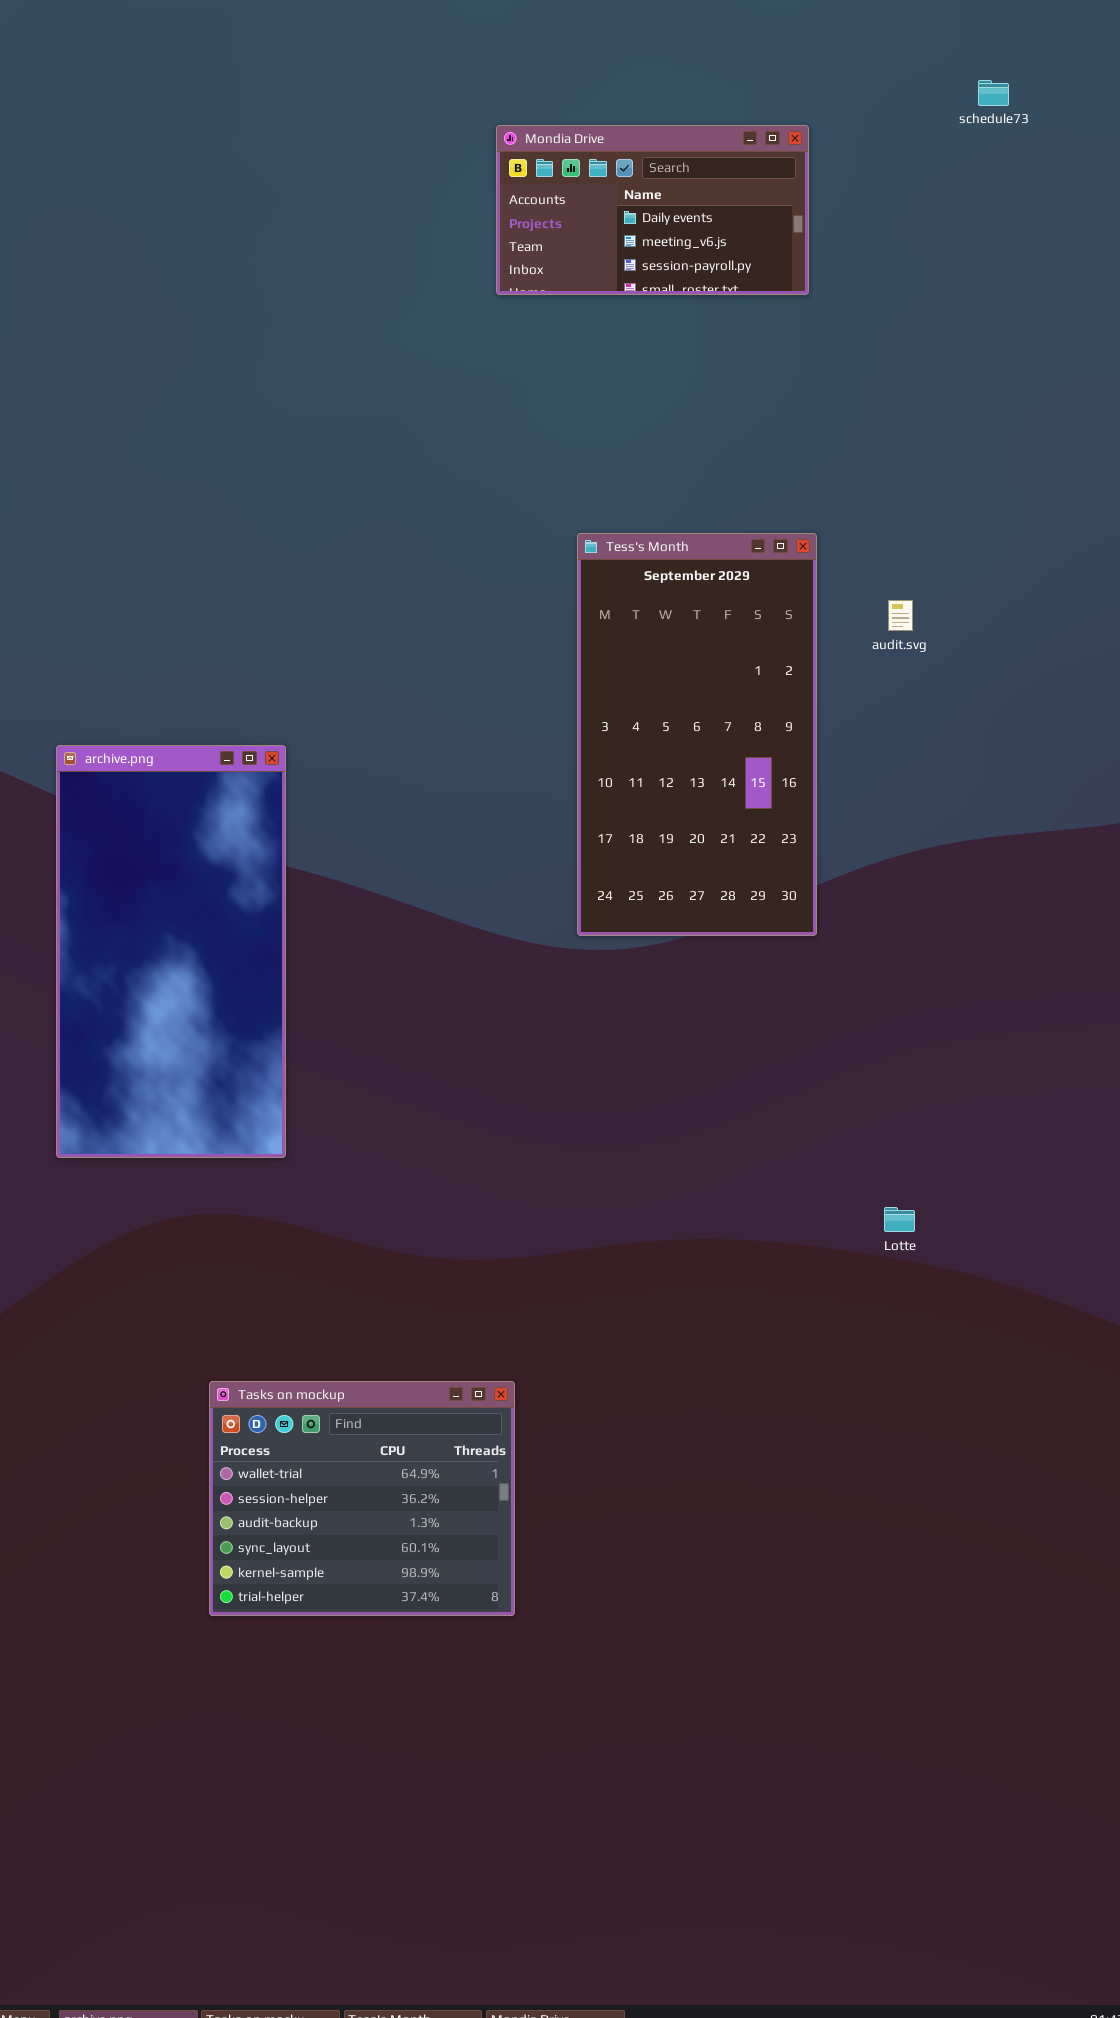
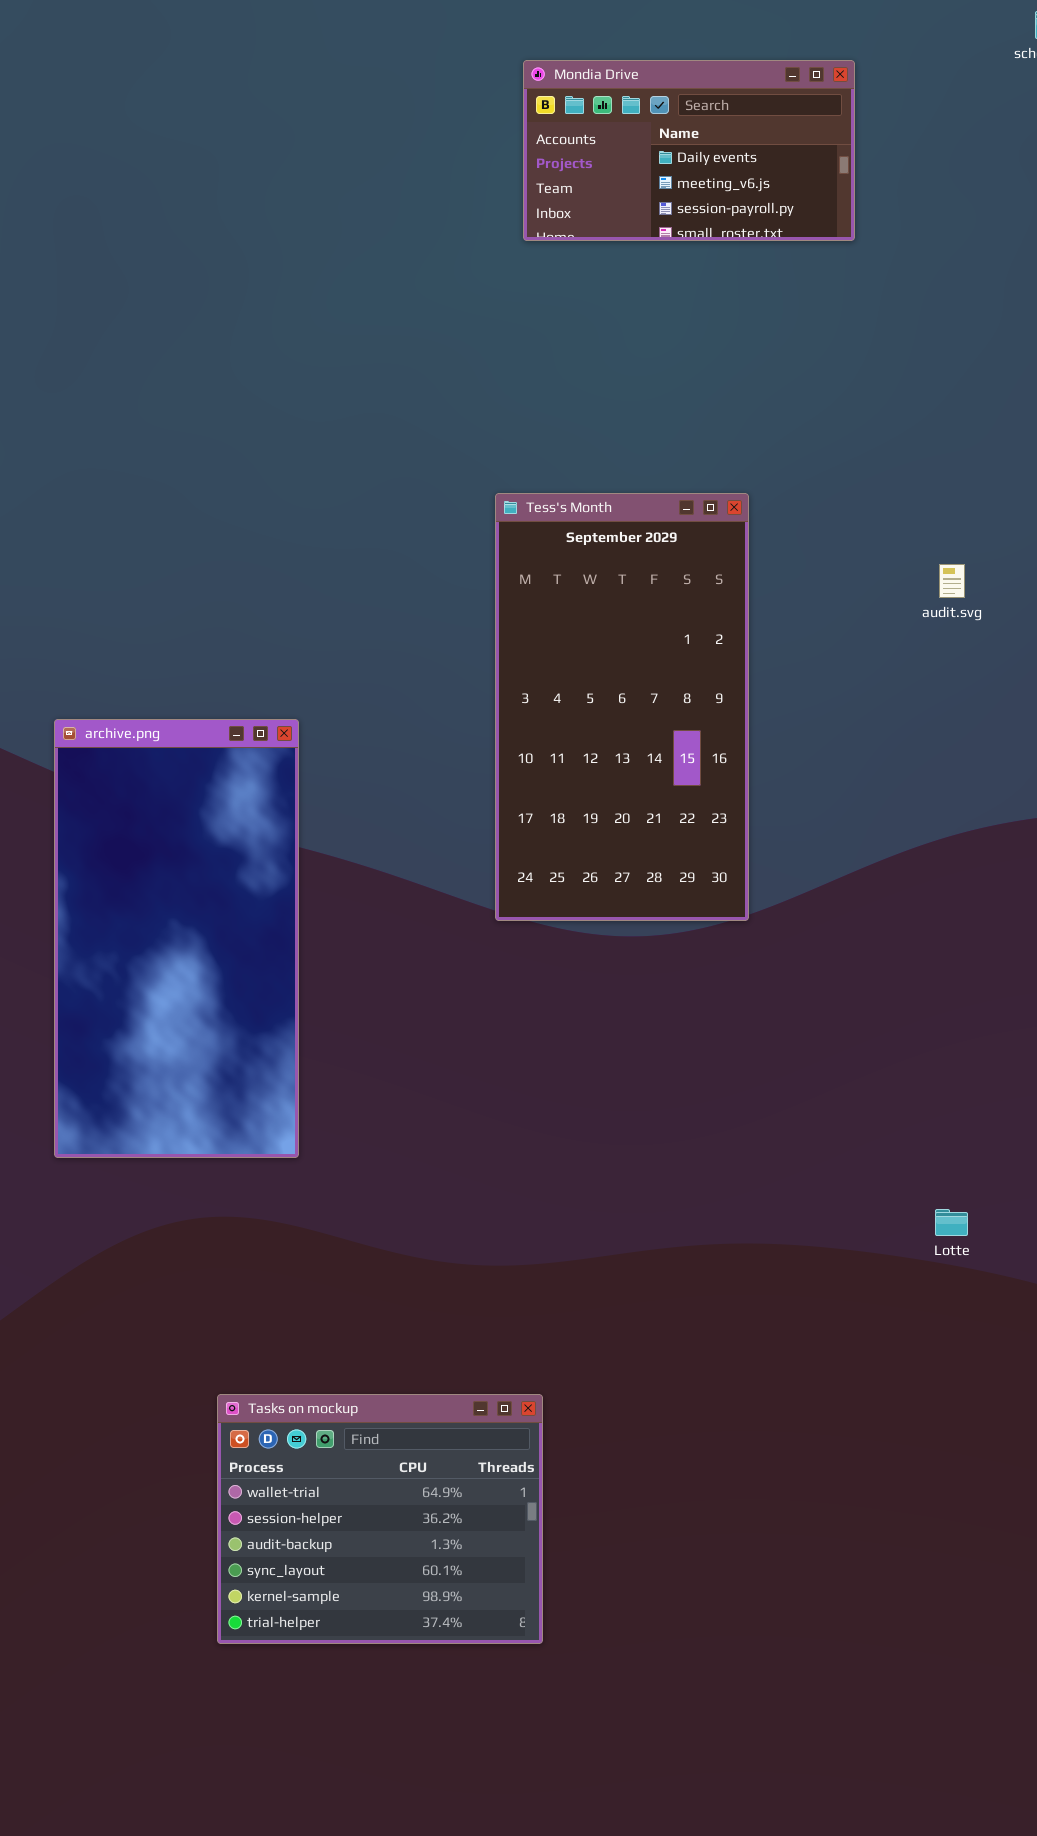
Tess's Month: [577,533,817,936] -> [495,493,749,921], moved

